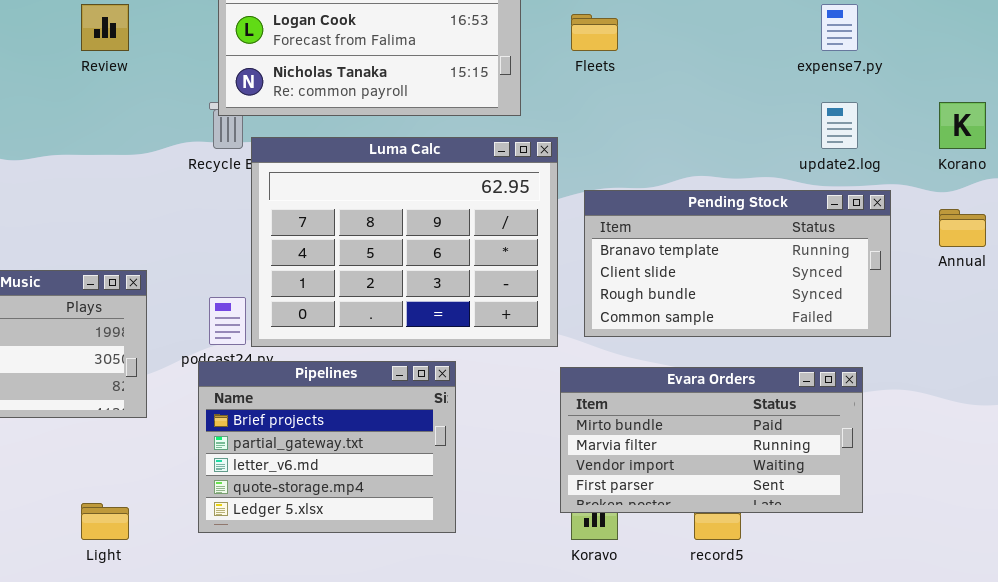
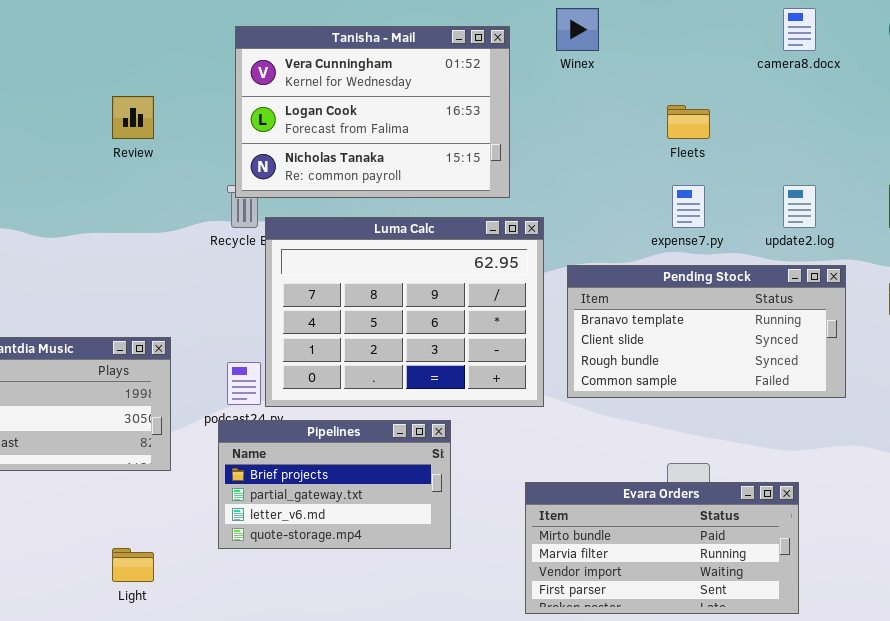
expense7.py: [821,4,858,51] -> [672,185,705,228], moved
Fleets: [571,14,618,51] -> [667,105,710,139], moved
Pipelines: [198,361,456,533] -> [218,420,451,549], resized
Evara Orders: [560,367,863,513] -> [525,482,799,614], moved

